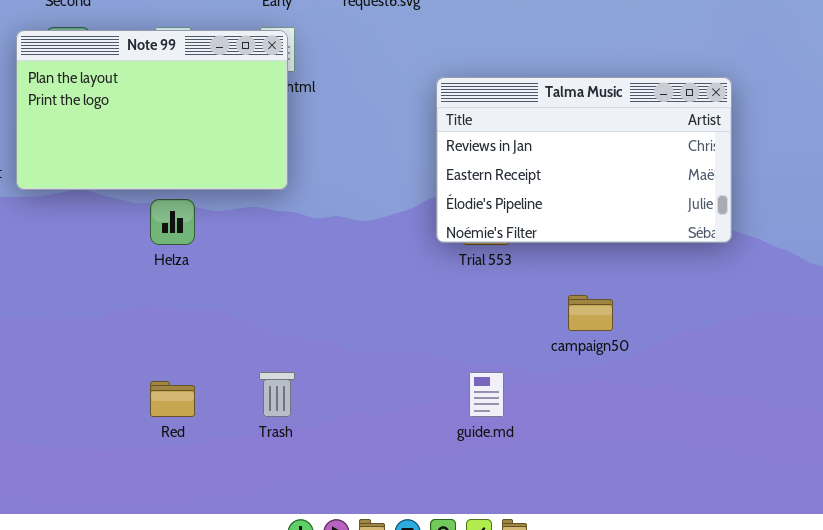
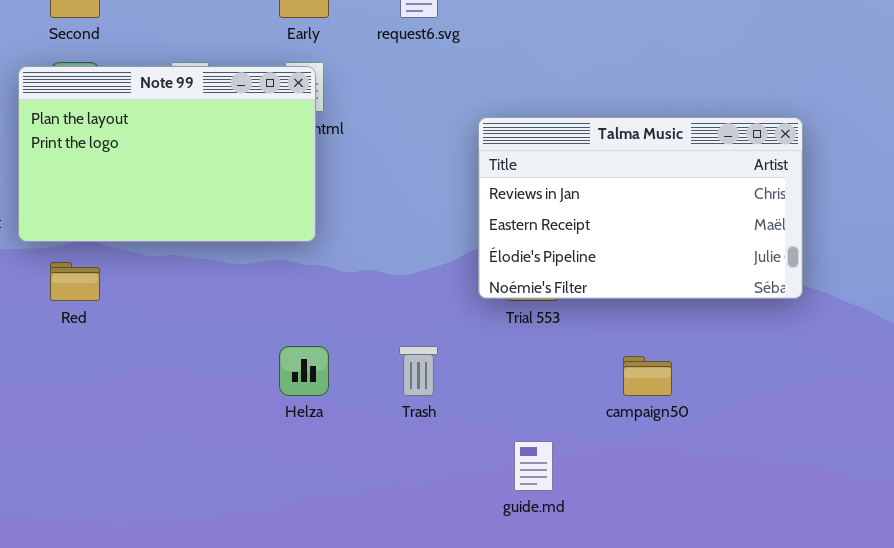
Helza: [150,199,195,245] -> [279,346,329,396], moved
Trash: [259,372,295,417] -> [399,346,438,396], moved
Red: [150,381,195,417] -> [50,262,100,301], moved

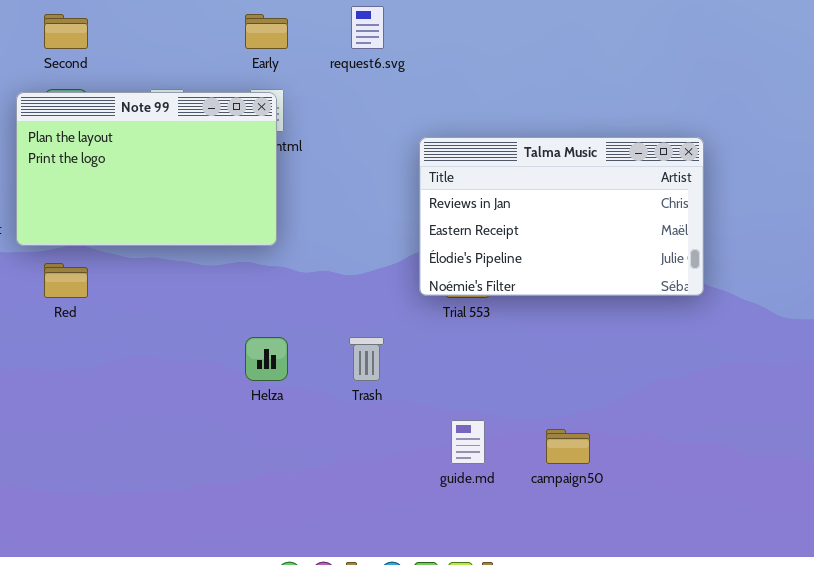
campaign50: [623,356,672,396] -> [546,429,590,464], moved

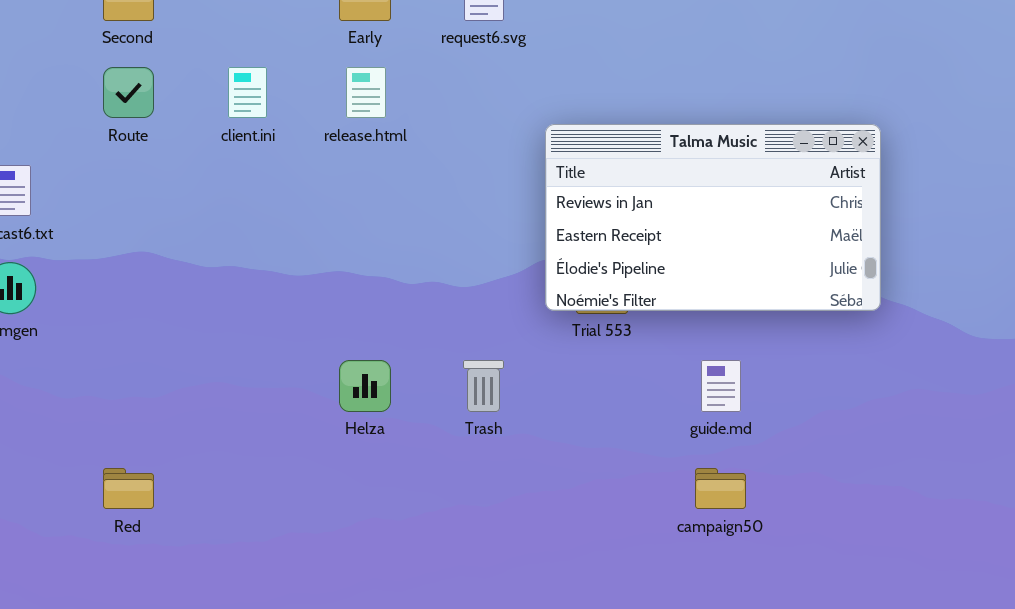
Note 99: [16,92,277,246] -> none, closed
Red: [44,263,88,298] -> [103,468,154,509], moved
guide.md: [451,420,485,464] -> [701,360,741,412], moved

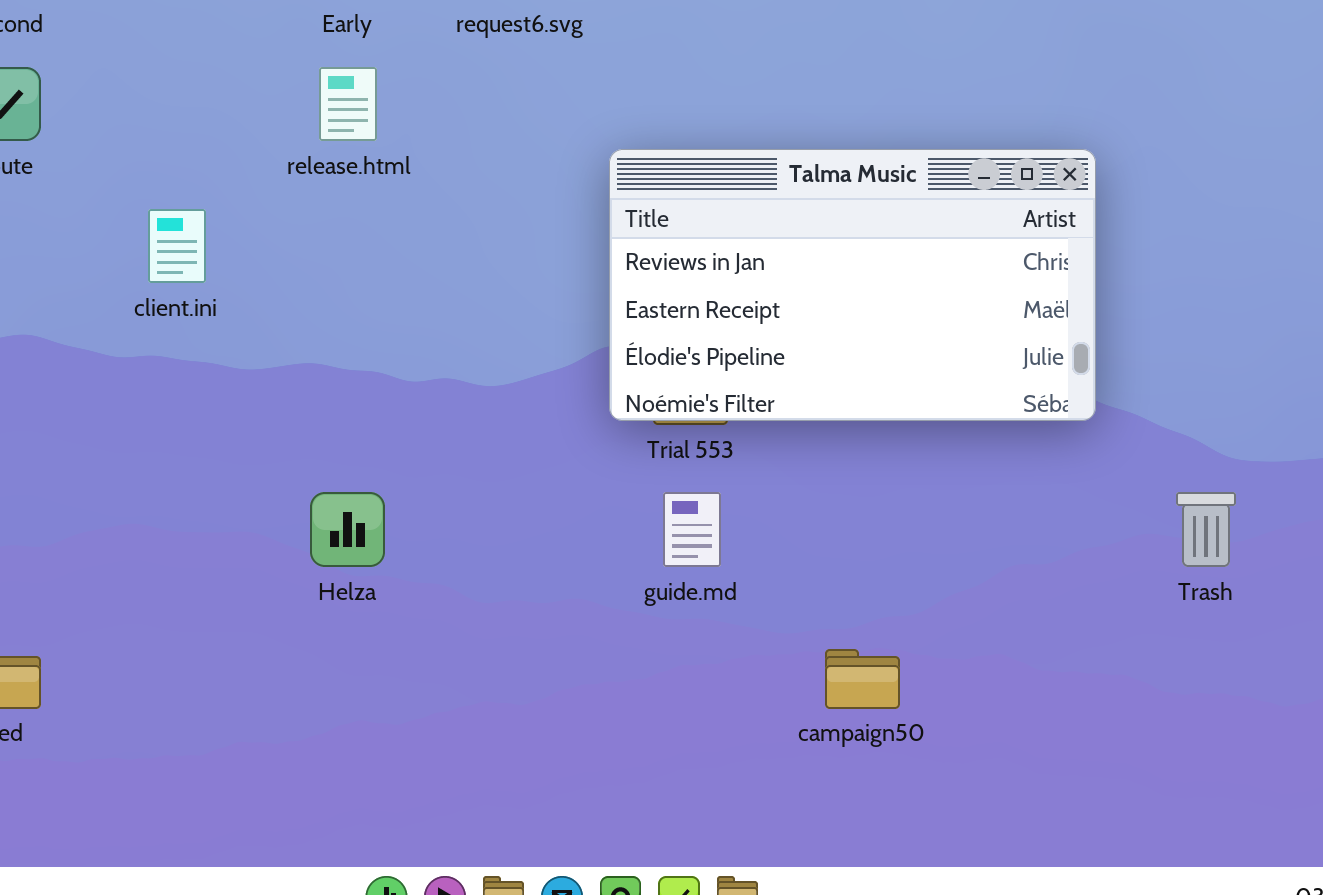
client.ini: [228,67,267,118] -> [148,209,206,283], moved
Trash: [463,360,504,412] -> [1176,492,1236,567], moved
guide.md: [701,360,741,412] -> [663,492,721,567], moved

